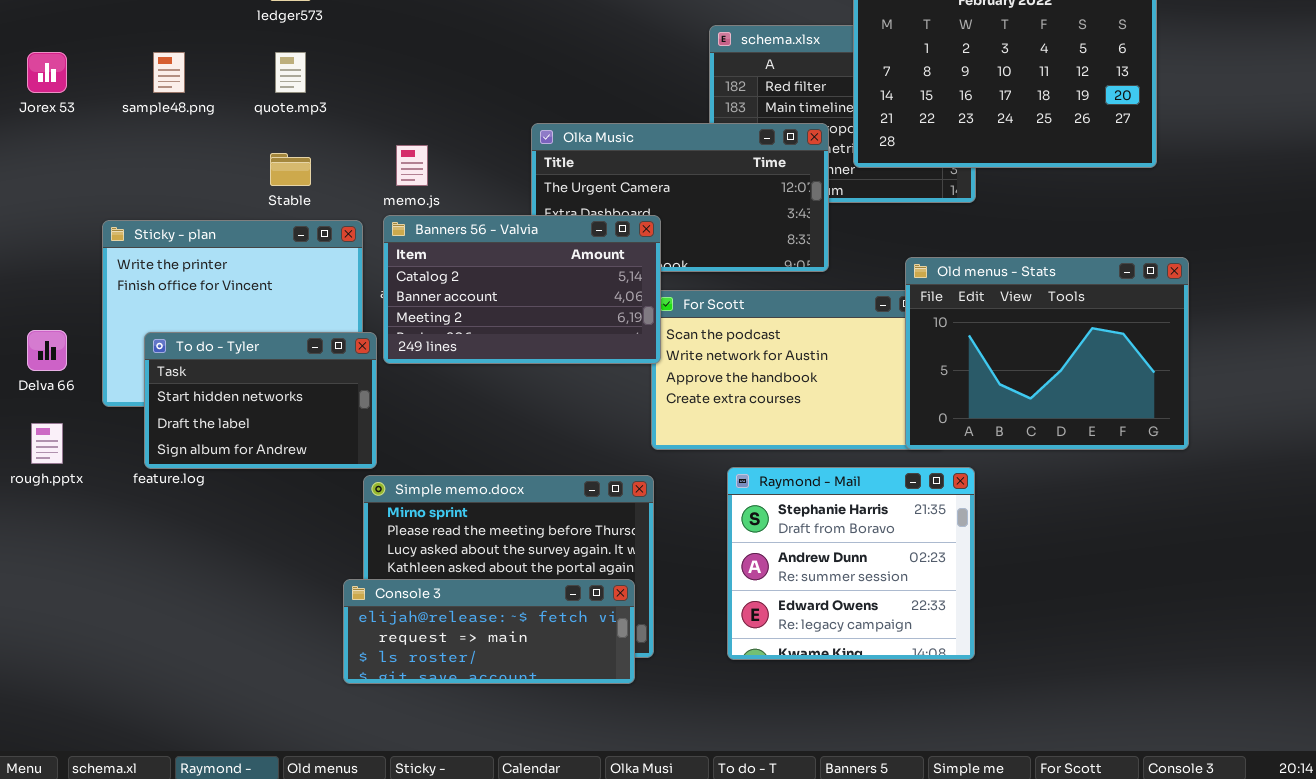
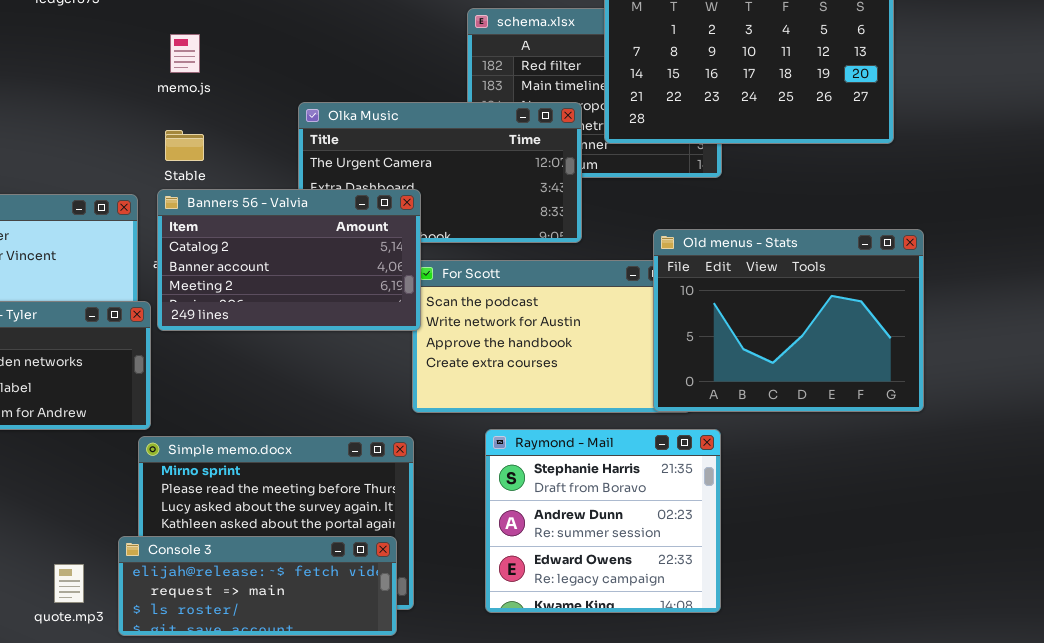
quote.mp3: [275,52,306,93] -> [54,564,84,603], moved
memo.js: [396,145,428,186] -> [170,34,200,73], moved
Stable: [270,153,311,186] -> [165,130,204,161], moved

